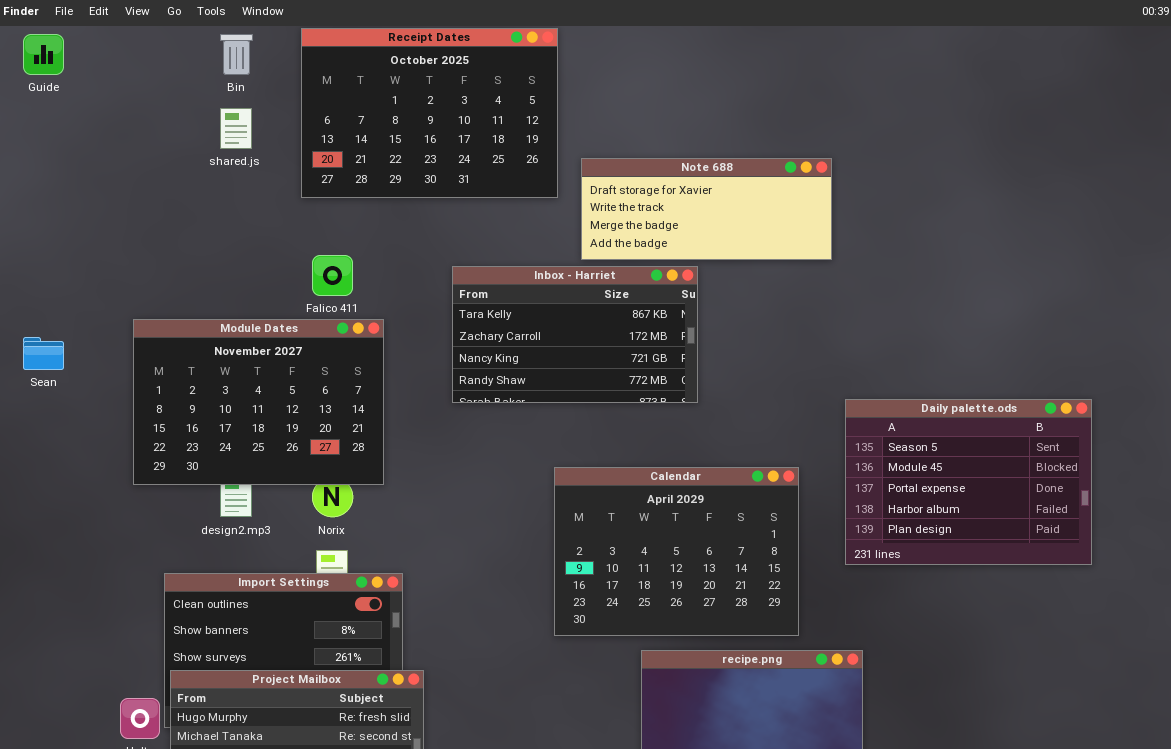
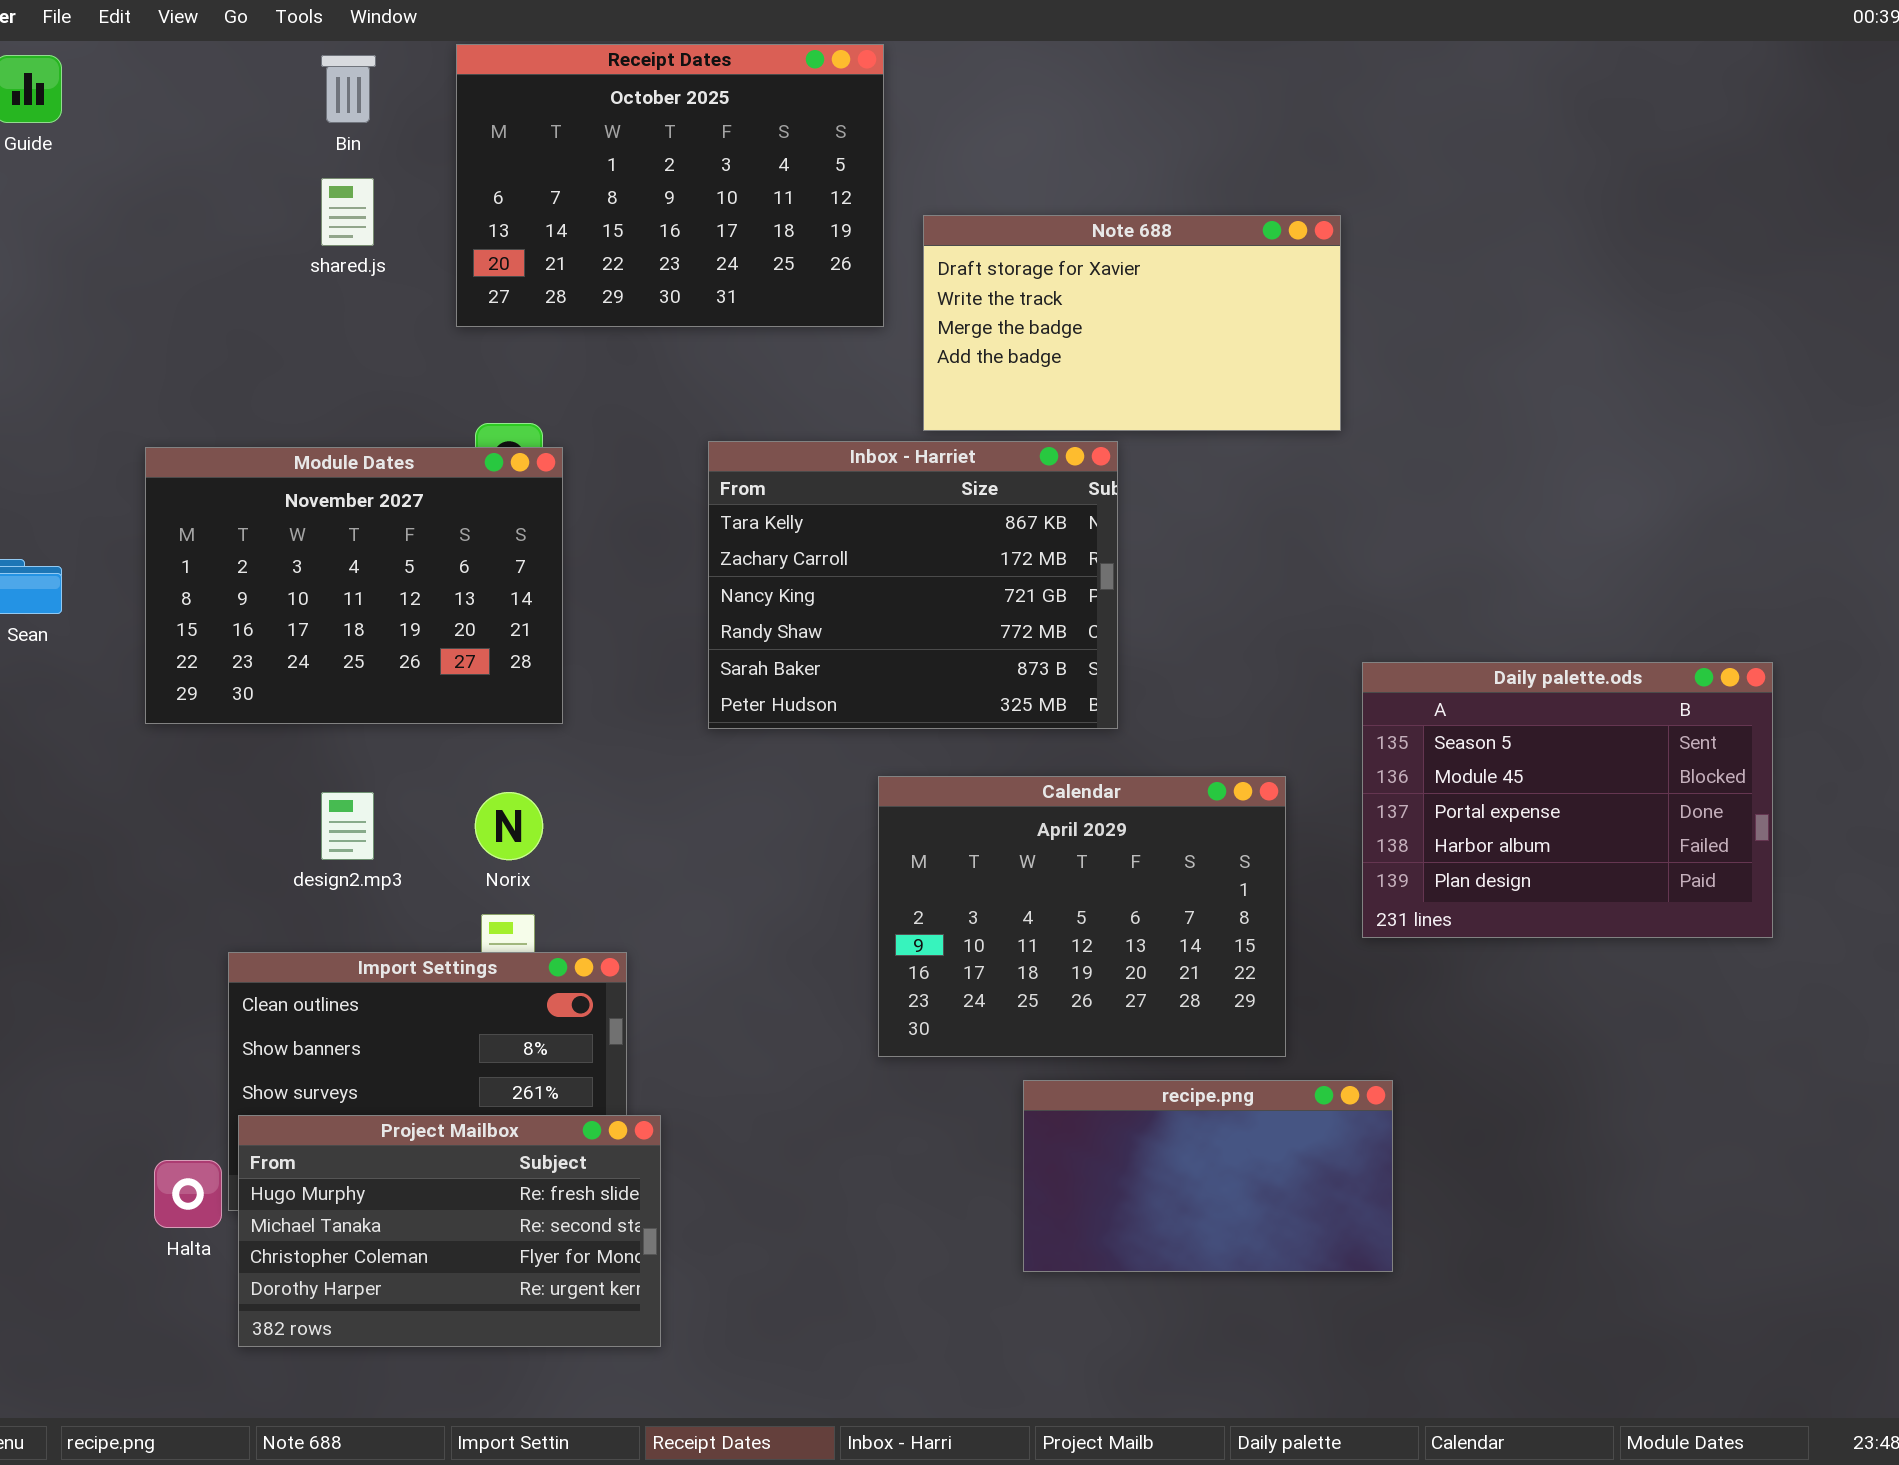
Note 688: [581,158,832,260] -> [923,215,1341,431], resized
Inbox - Harriet: [452,266,698,403] -> [708,441,1118,729], resized
Module Dates: [133,319,384,485] -> [145,447,563,724], moved

